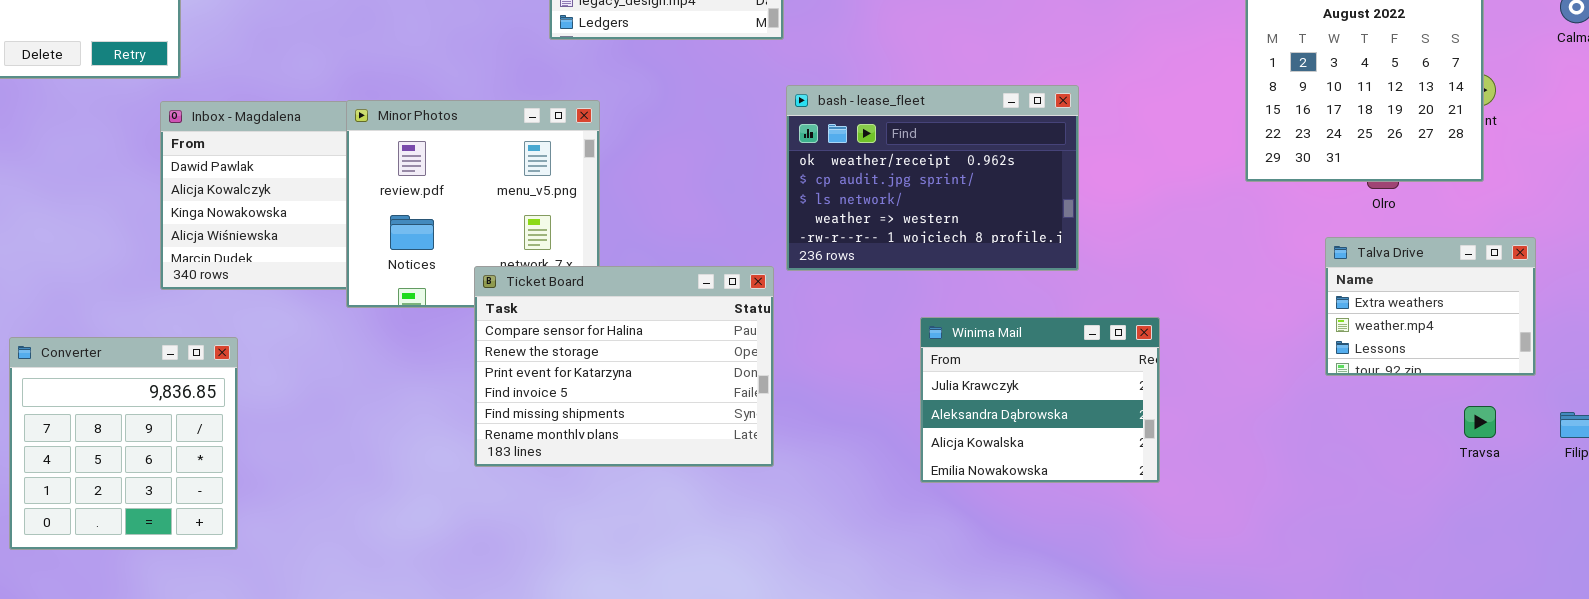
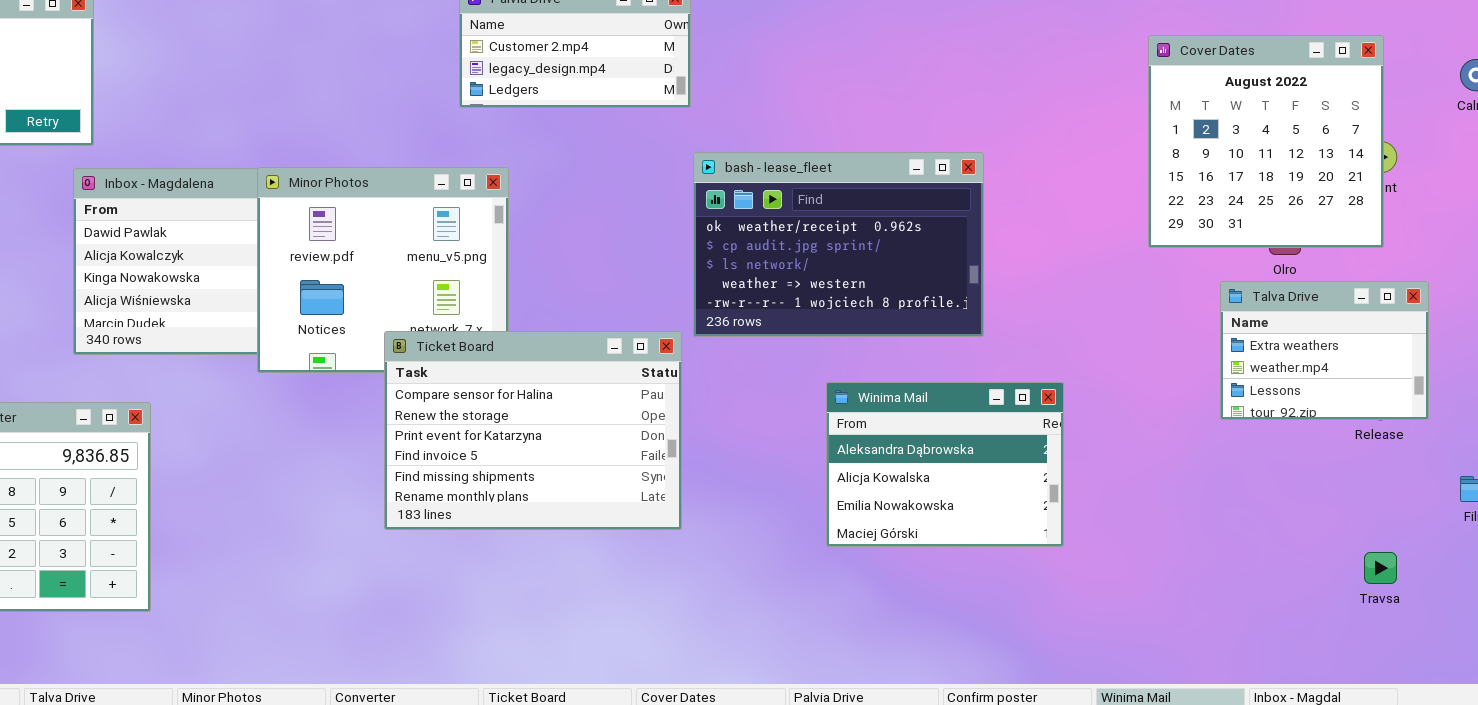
Talva Drive: [1325,237,1536,376] -> [1220,281,1429,420], moved
Winima Mail: [920,317,1160,483] -> [826,382,1064,547], scrolled down 1 row
Travsa: [1464,406,1496,438] -> [1364,552,1397,584], moved

